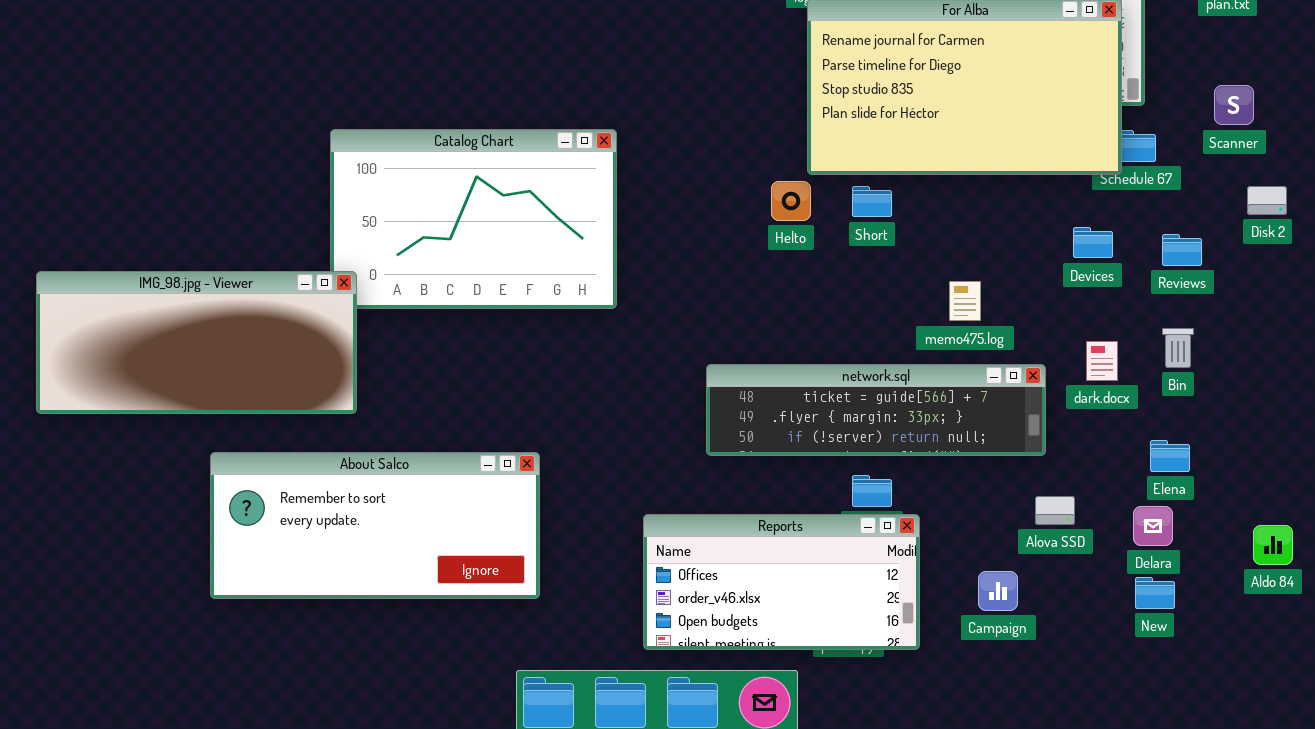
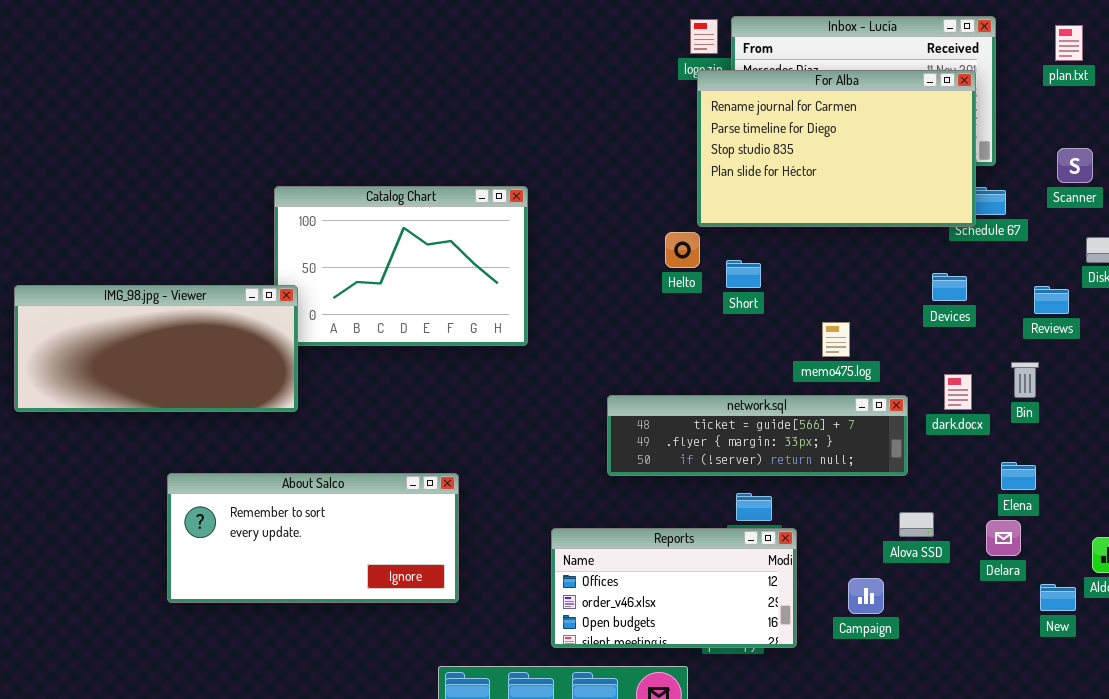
Short: [852,186,892,217] -> [726,260,761,288], moved
Reviews: [1162,234,1202,266] -> [1034,286,1069,314], moved
IMG_98.jpg - Viewer: [36,271,357,414] -> [14,285,298,412], moved
New: [1135,577,1175,609] -> [1040,584,1076,611], moved

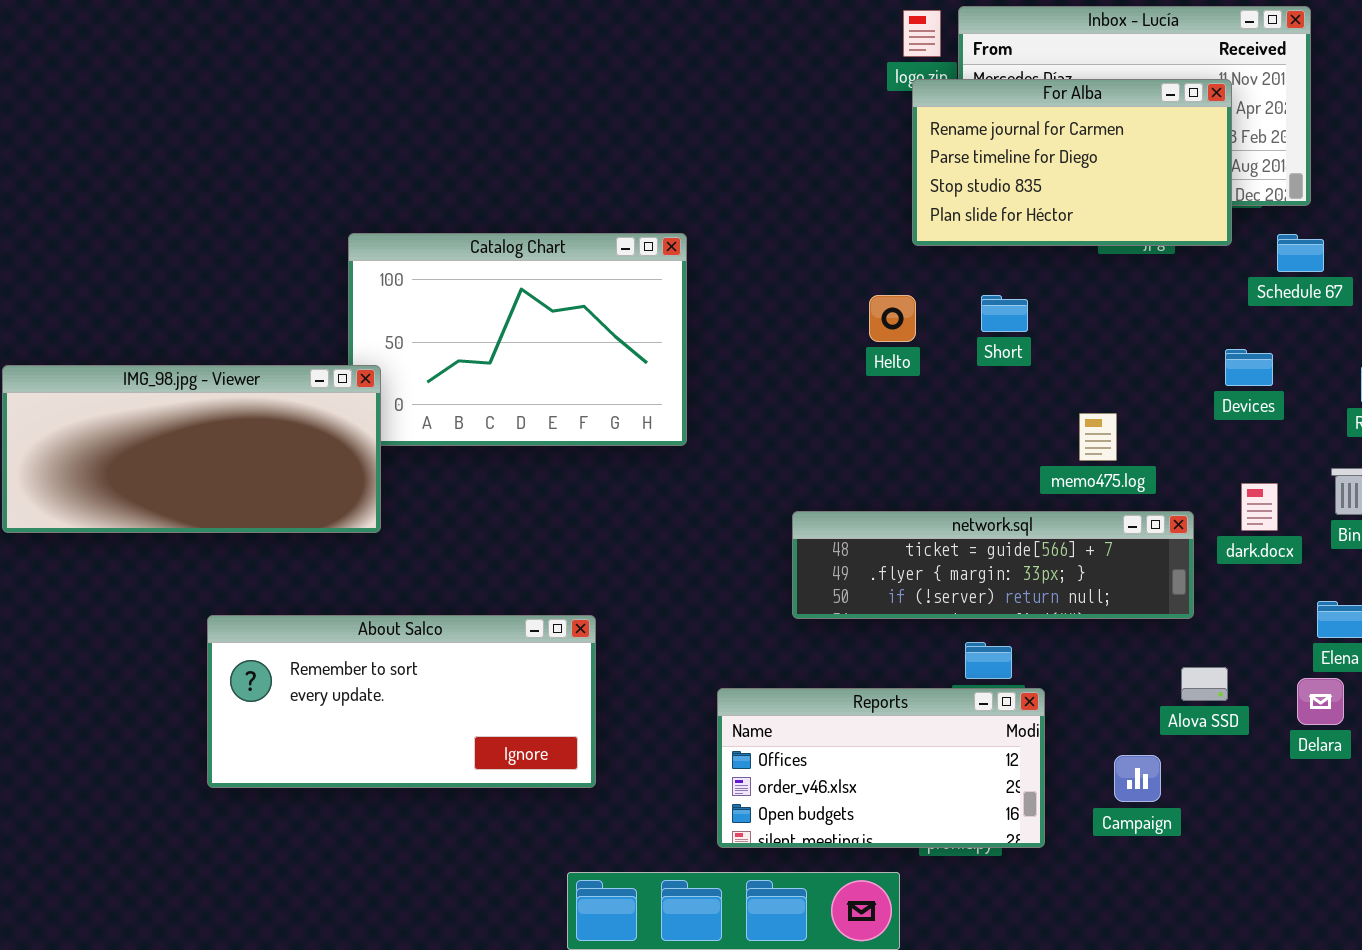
For Alba: [697,70,976,227] -> [912,79,1232,246], resized
Short: [726,260,761,288] -> [981,295,1028,332], moved

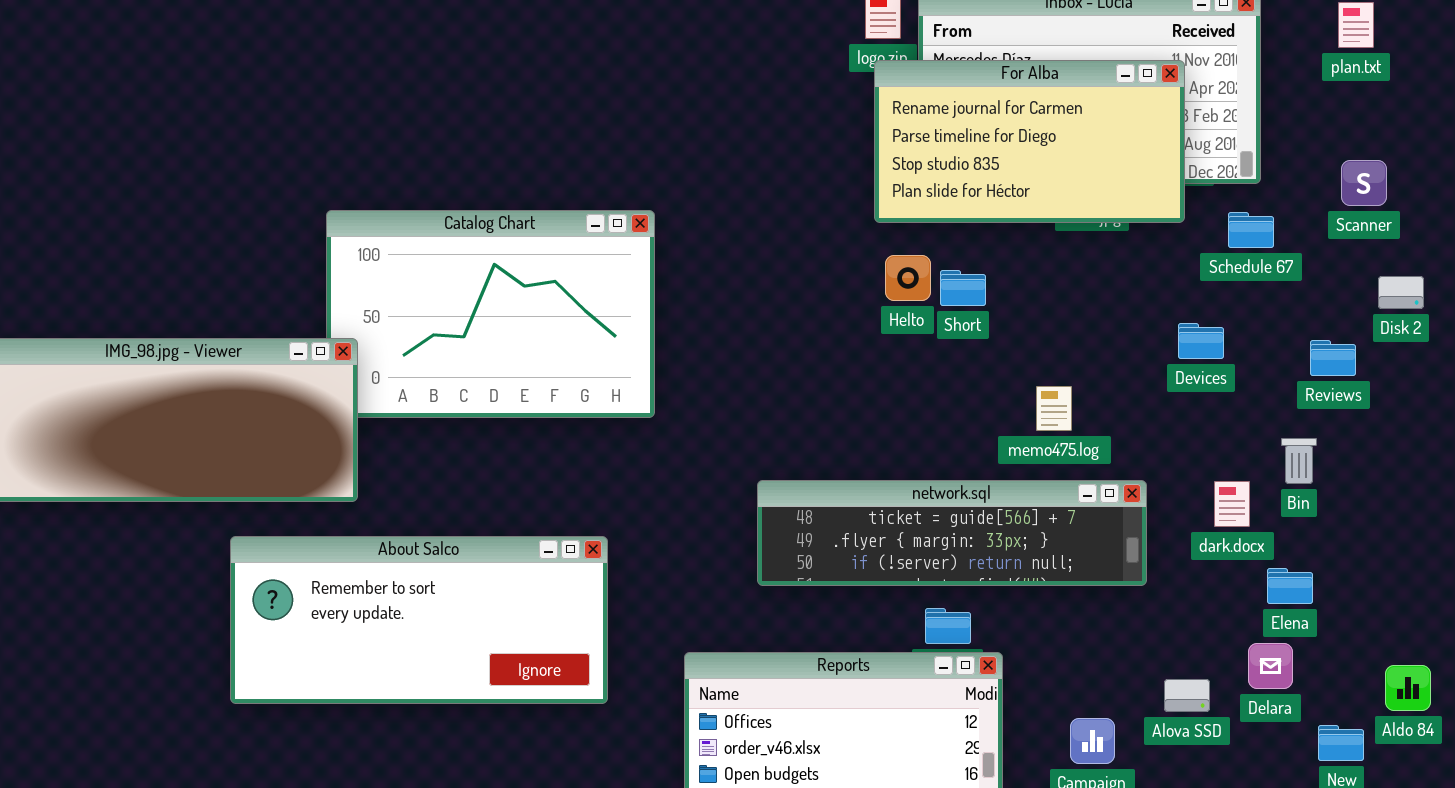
Helto: [869,295,916,342] -> [885,255,931,301], moved
dark.docx: [1241,483,1278,531] -> [1214,481,1250,527], moved
About Salco: [207,615,596,788] -> [230,536,608,704], moved
Alova SSD: [1181,667,1228,701] -> [1164,679,1210,712], moved

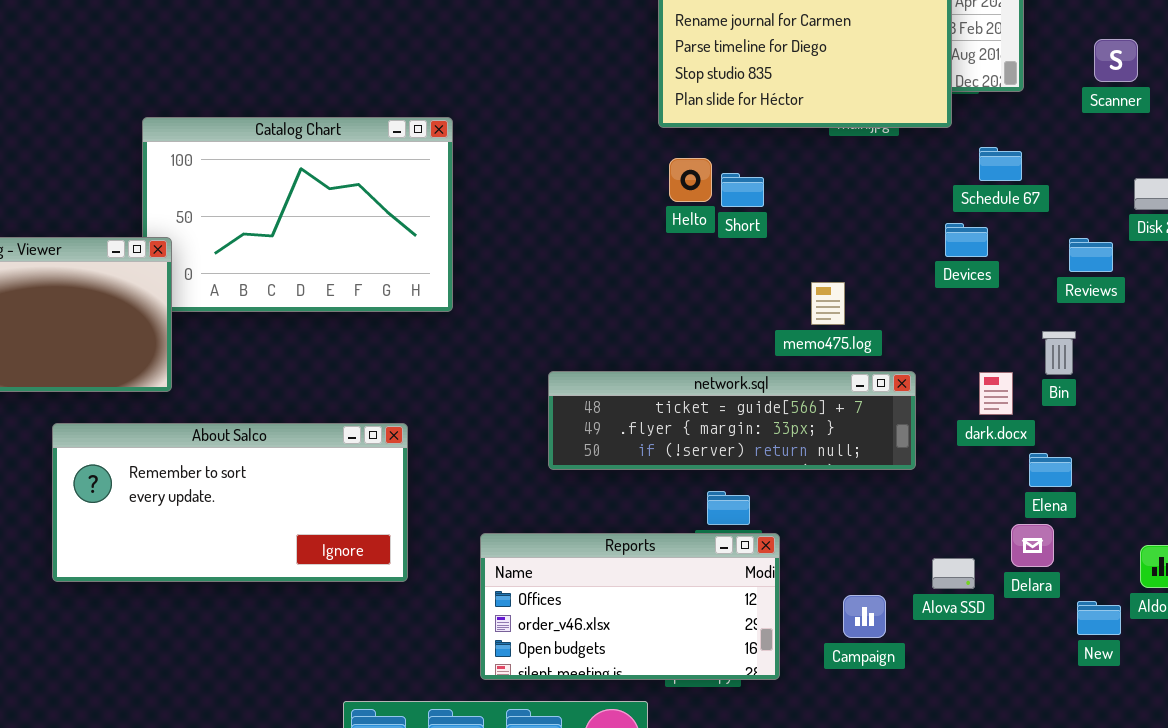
Scanner: [1341,160,1387,206] -> [1094,39,1138,82], moved
Schedule 67: [1228,212,1274,248] -> [979,147,1022,181], moved

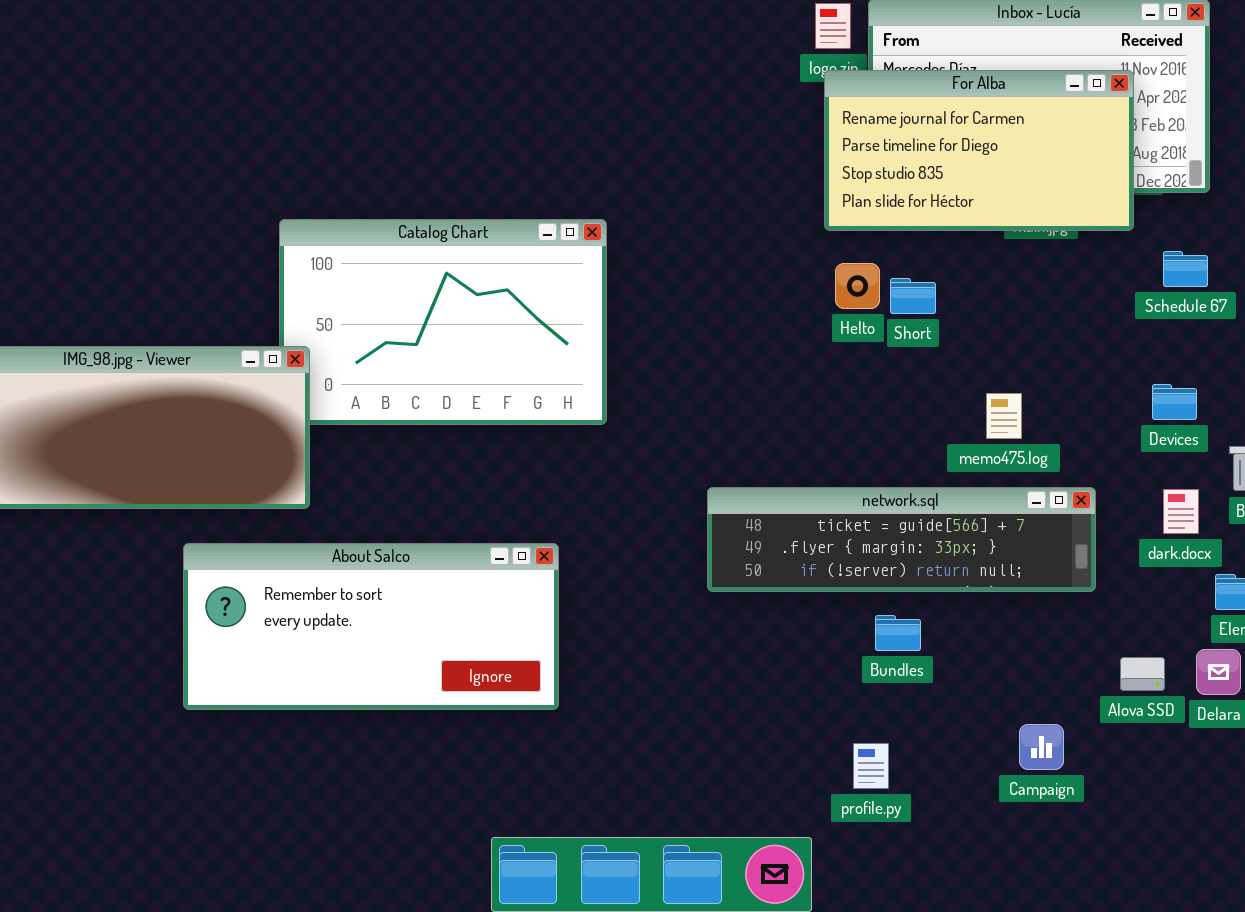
Devices: [945,223,988,257] -> [1152,384,1197,420], moved
Reports: [480,533,780,680] -> none, closed
Alova SSD: [932,558,975,589] -> [1120,657,1165,691], moved

